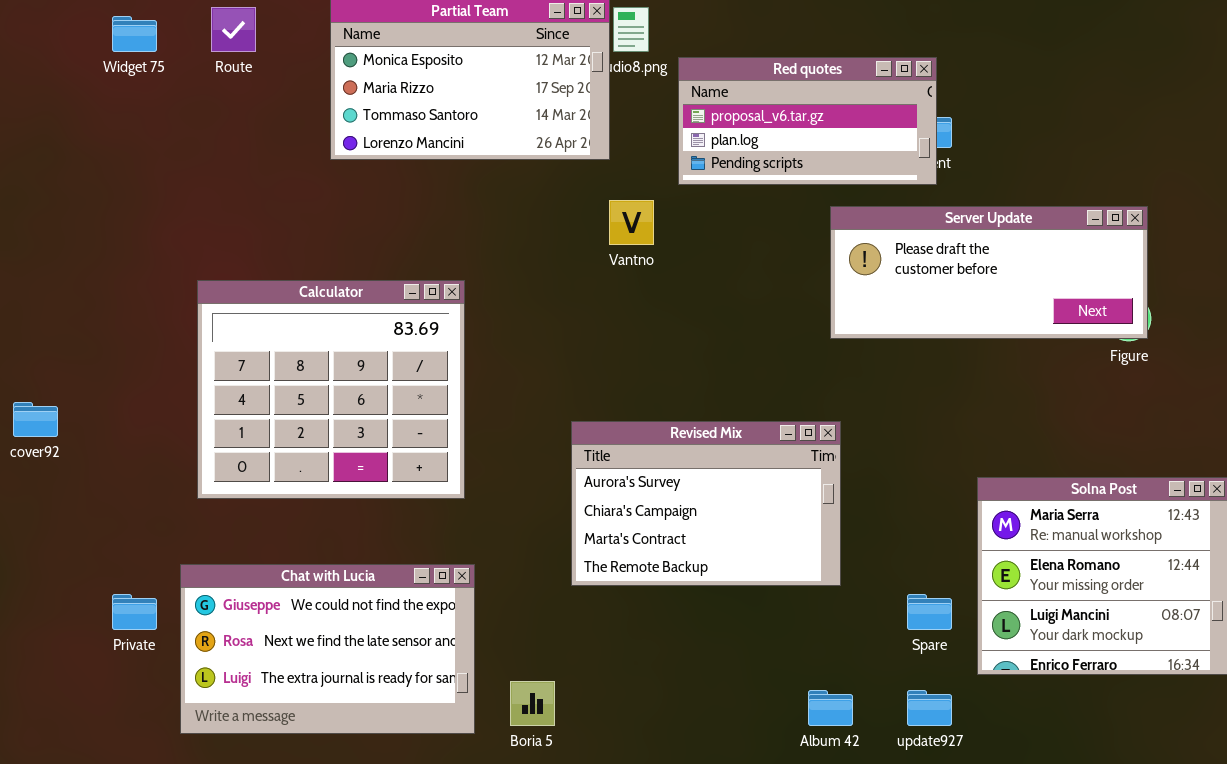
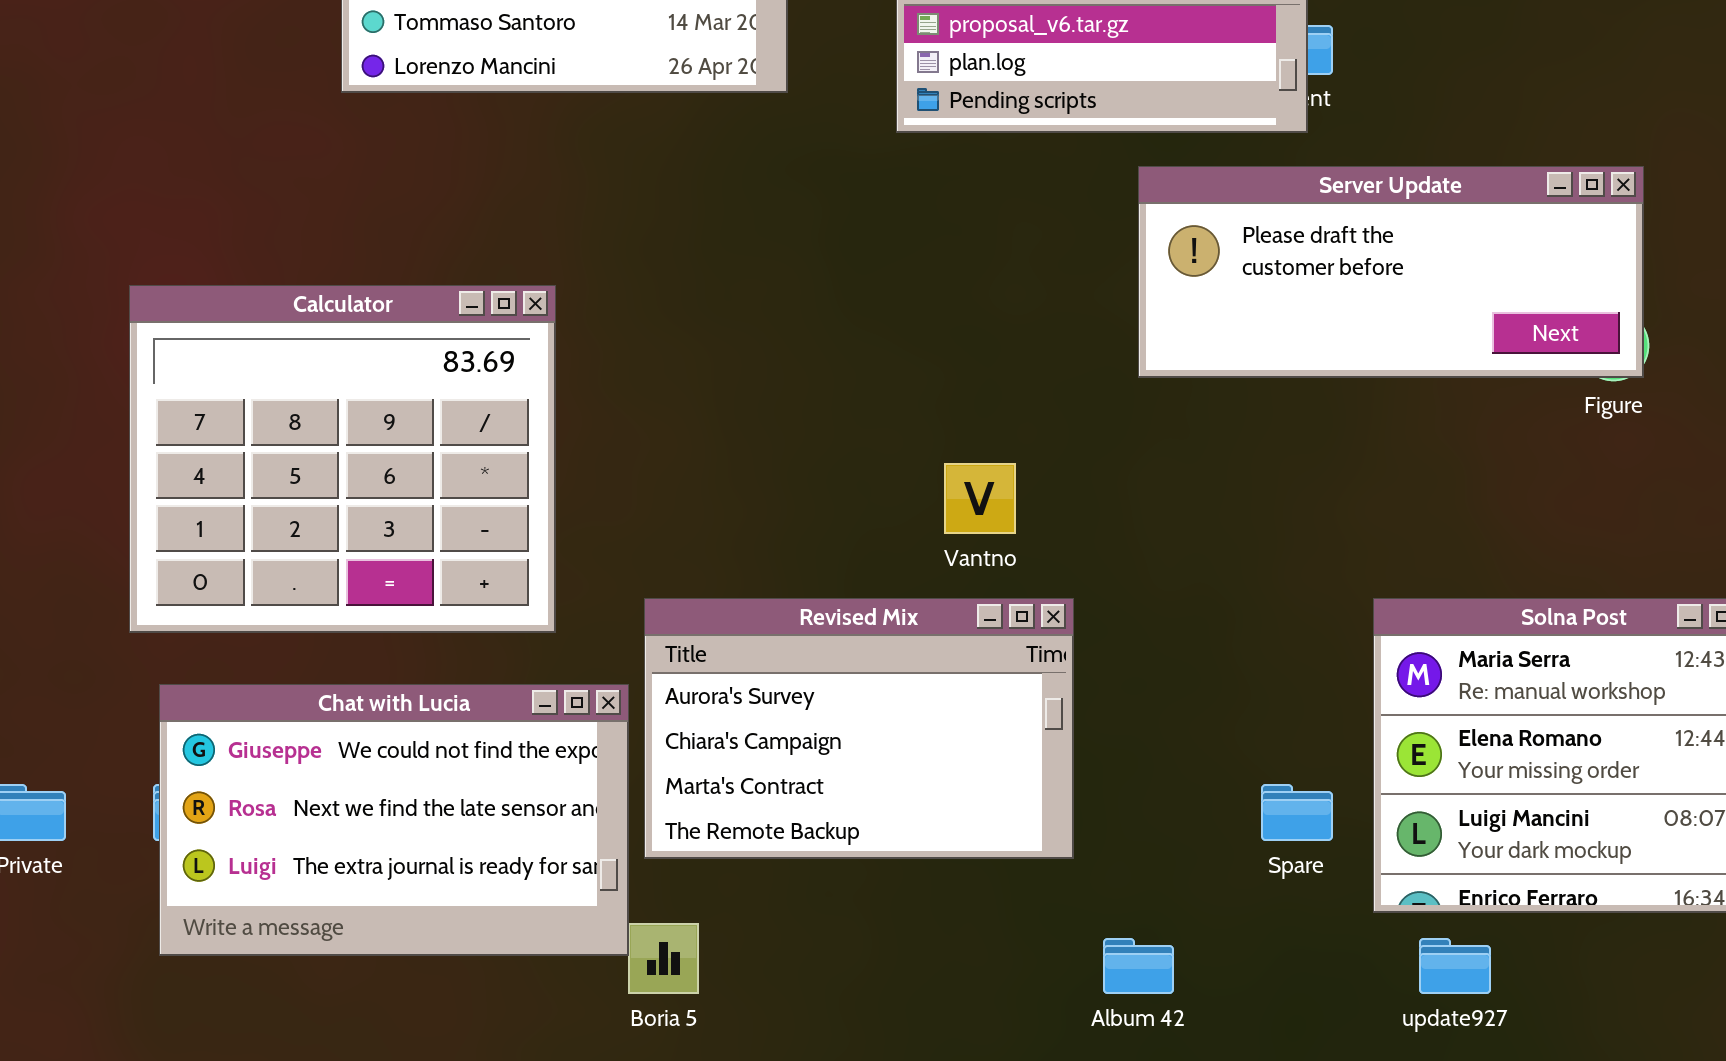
Vantno: [609,200,654,245] -> [944,463,1016,534], moved
Revised Mix: [571,421,841,586] -> [644,598,1074,859], moved
Chat with Lucia: [180,564,475,734] -> [159,684,629,956], moved
update927: [907,690,952,726] -> [1419,938,1491,994], moved

